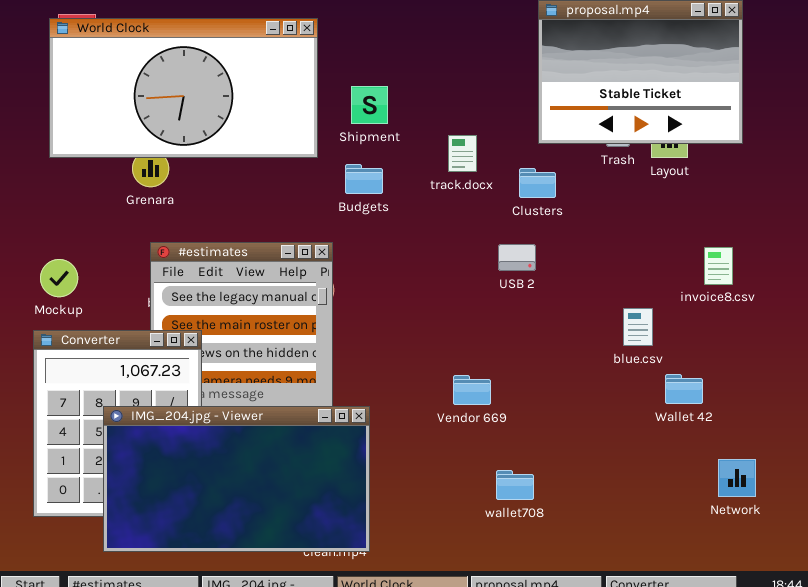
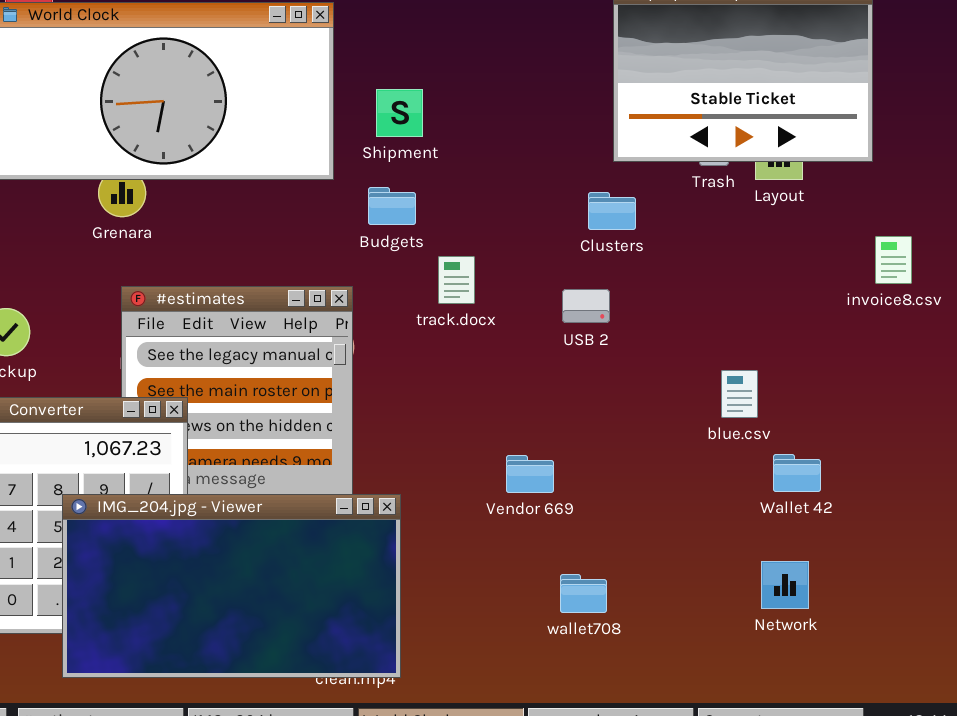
track.docx: [448,135,477,172] -> [438,256,475,304], moved
invoice8.csv: [704,247,733,285] -> [875,236,912,284], moved
Network: [718,459,756,497] -> [761,561,809,609], moved

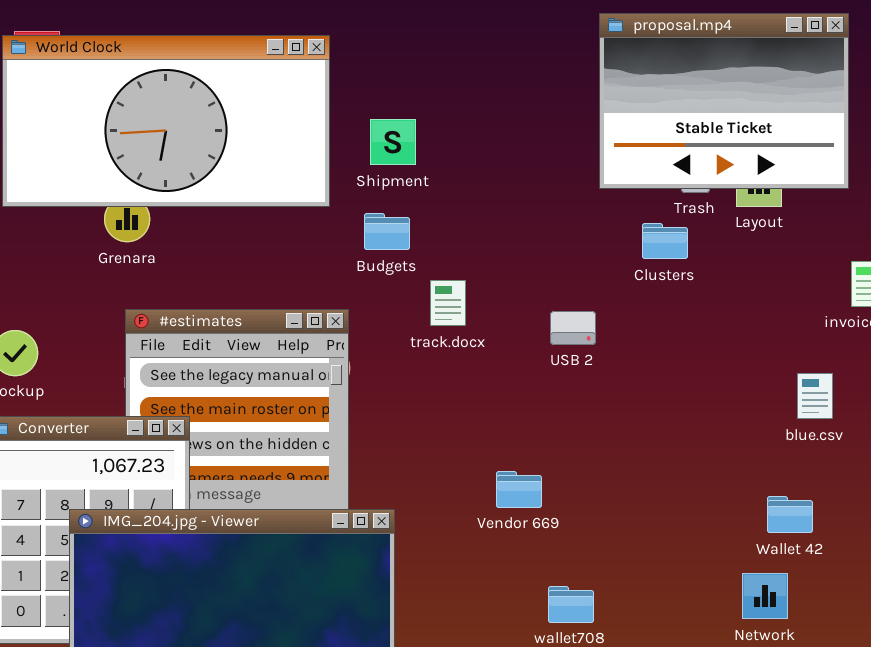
Clusters: [588,192,636,230] -> [642,223,688,259], moved
blue.csv: [721,370,758,418] -> [797,373,833,419], moved
Wallet 42: [773,454,821,492] -> [767,496,813,533], moved

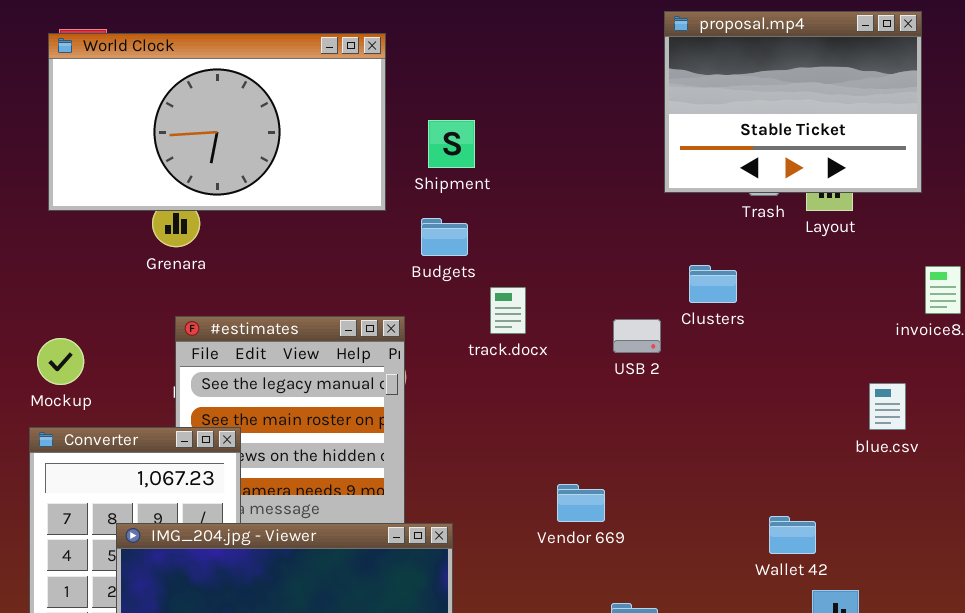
Clusters: [642,223,688,259] -> [689,265,737,303], moved
Wallet 42: [767,496,813,533] -> [769,516,816,554], moved

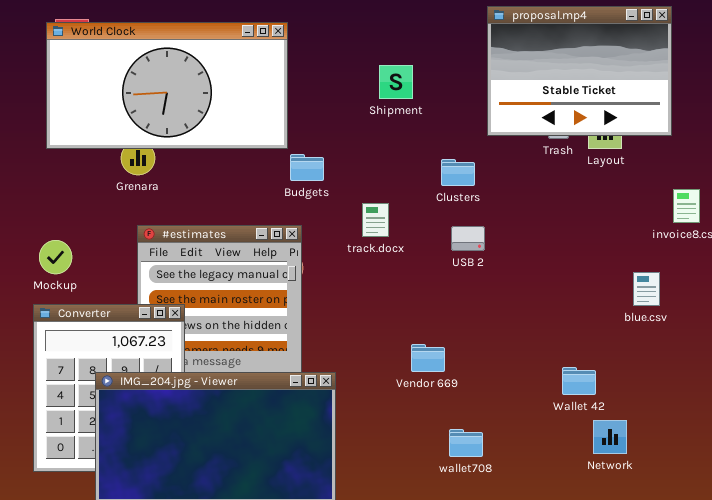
Shipment: [428,120,475,168] -> [379,65,413,99], moved
Budgets: [421,218,468,256] -> [290,154,324,181], moved
Clusters: [689,265,737,303] -> [441,159,475,186], moved

